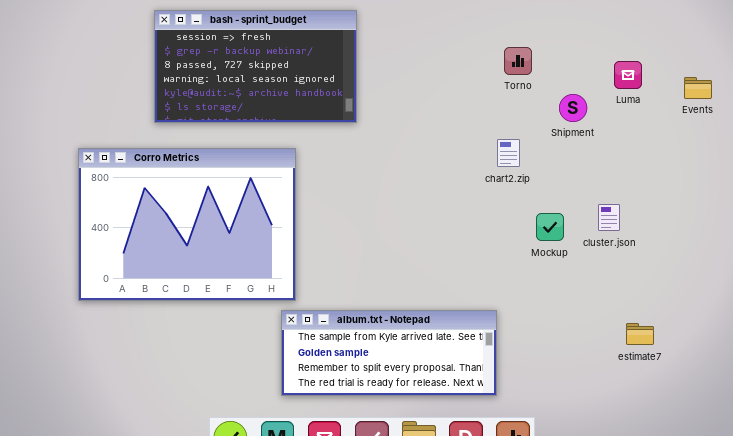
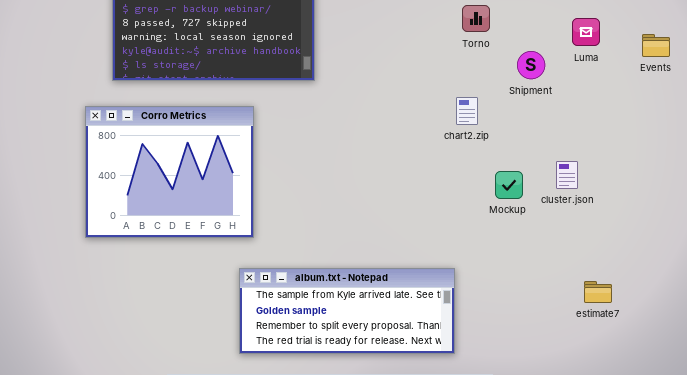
Corro Metrics: [78,148,296,301] -> [85,106,254,238], resized

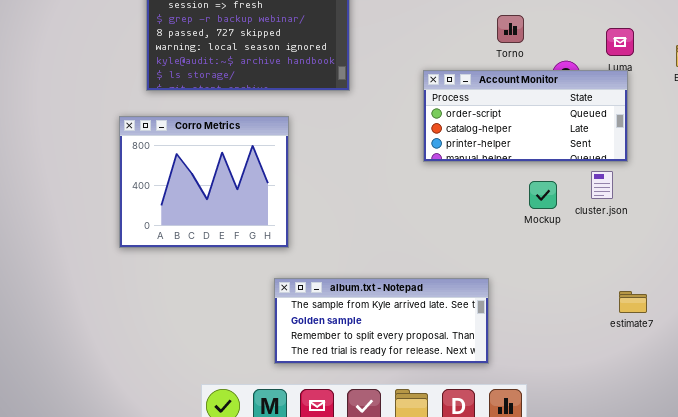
Account Monitor: none -> [423,70,628,162], opened

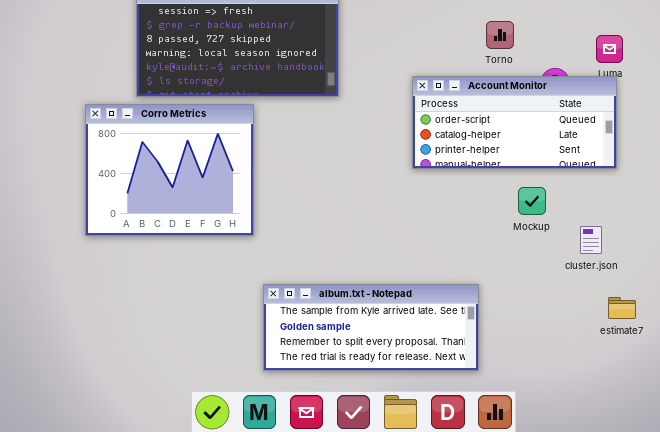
Corro Metrics: [119,116,289,248] -> [85,104,254,236], moved
cluster.json: [591,171,613,199] -> [580,226,602,254], moved

